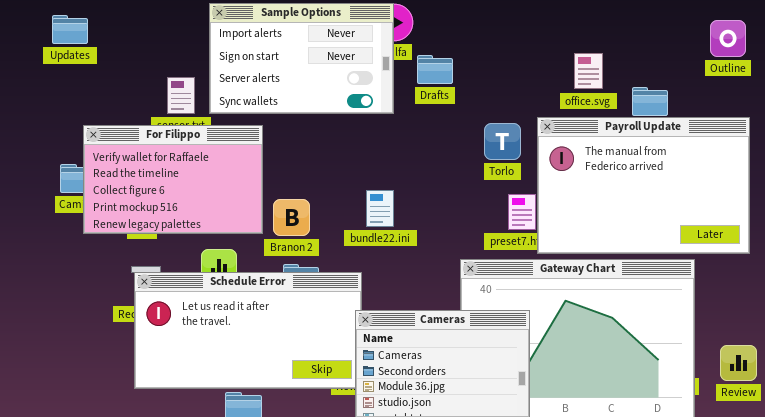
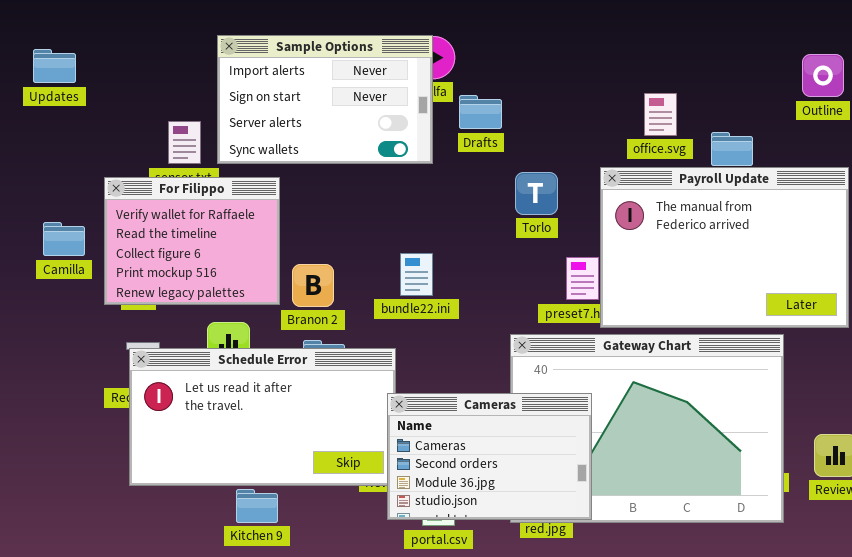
Torlo: [484,123,521,160] -> [515,172,558,215], moved
For Filippo: [83,125,263,234] -> [104,177,280,305], resized

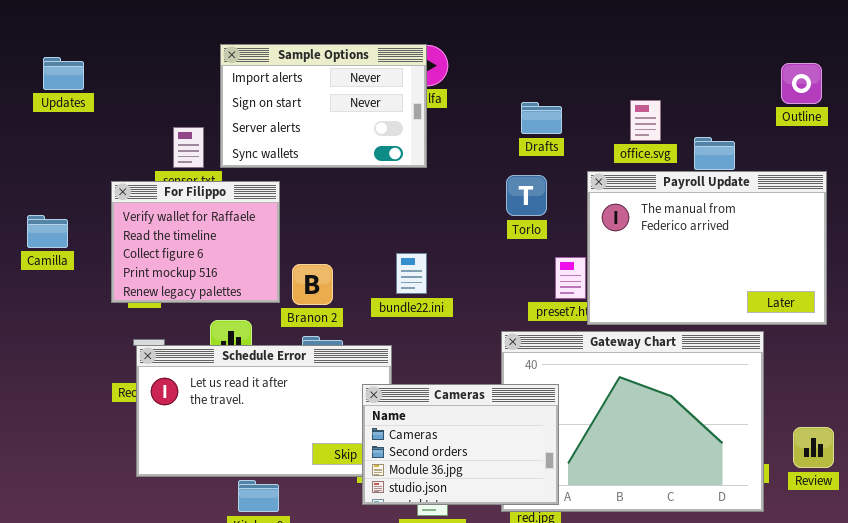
Drafts: [459,95,502,129] -> [521,102,562,134], moved
Camilla: [43,222,85,256] -> [27,215,68,248], moved
Cameras: [387,393,592,520] -> [362,384,559,505], moved

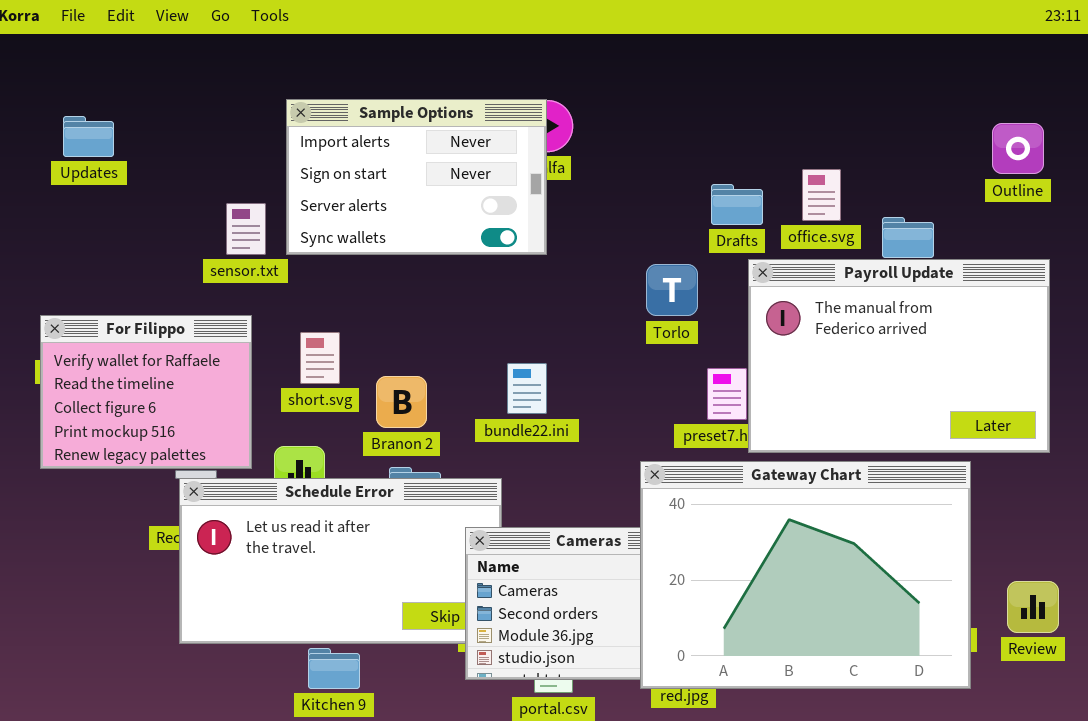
Drafts: [521,102,562,134] -> [711,184,763,225], moved
For Filippo: [111,181,280,303] -> [40,315,252,469], moved
Gateway Chart: [501,331,764,512] -> [640,461,971,689], raised

